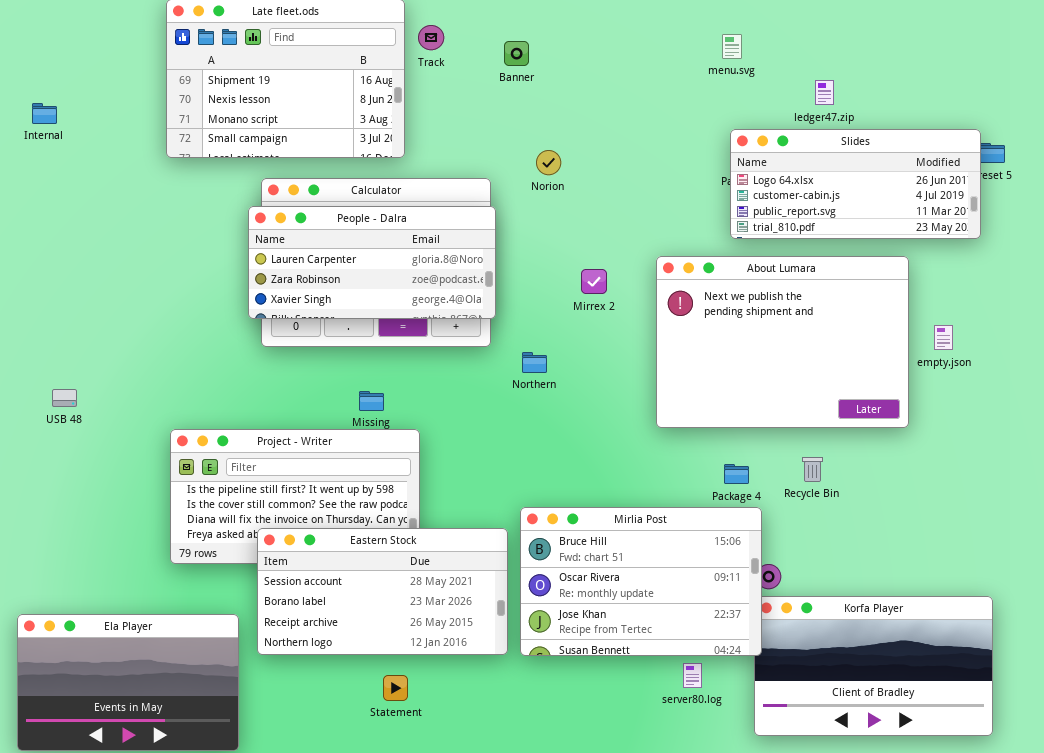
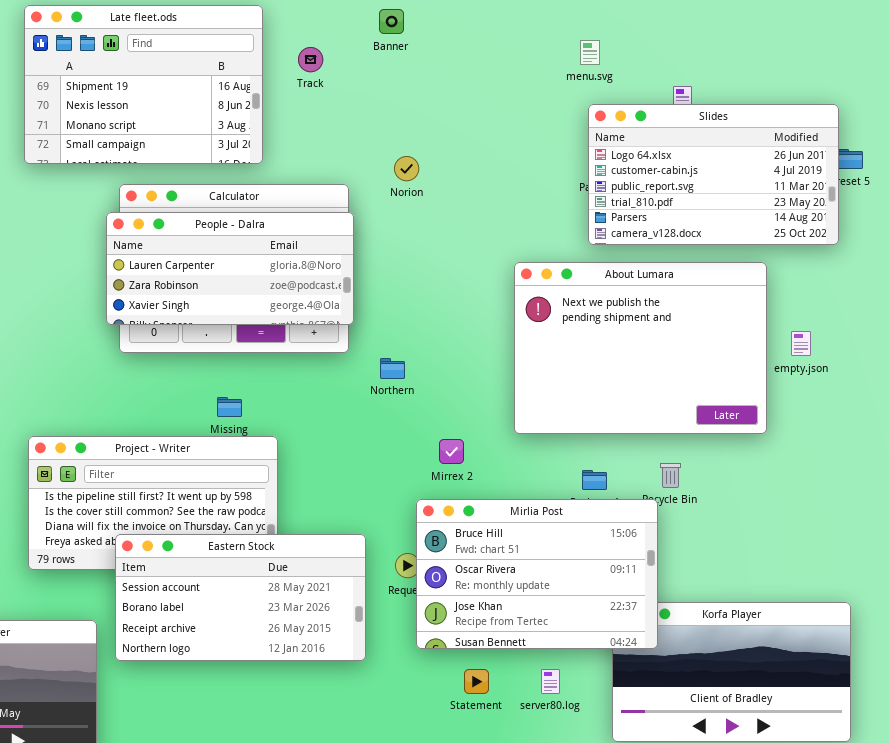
Track: [418,25,444,50] -> [298,47,323,72], moved
Banner: [504,41,529,66] -> [379,9,404,34], moved
Slides: [730,129,981,239] -> [588,104,839,245], resized
Mirrex 2: [581,269,607,294] -> [439,439,464,464], moved
Mirlia Post: [520,507,762,656] -> [416,499,658,649], moved
Statement: [383,675,408,701] -> [464,669,489,694], moved

